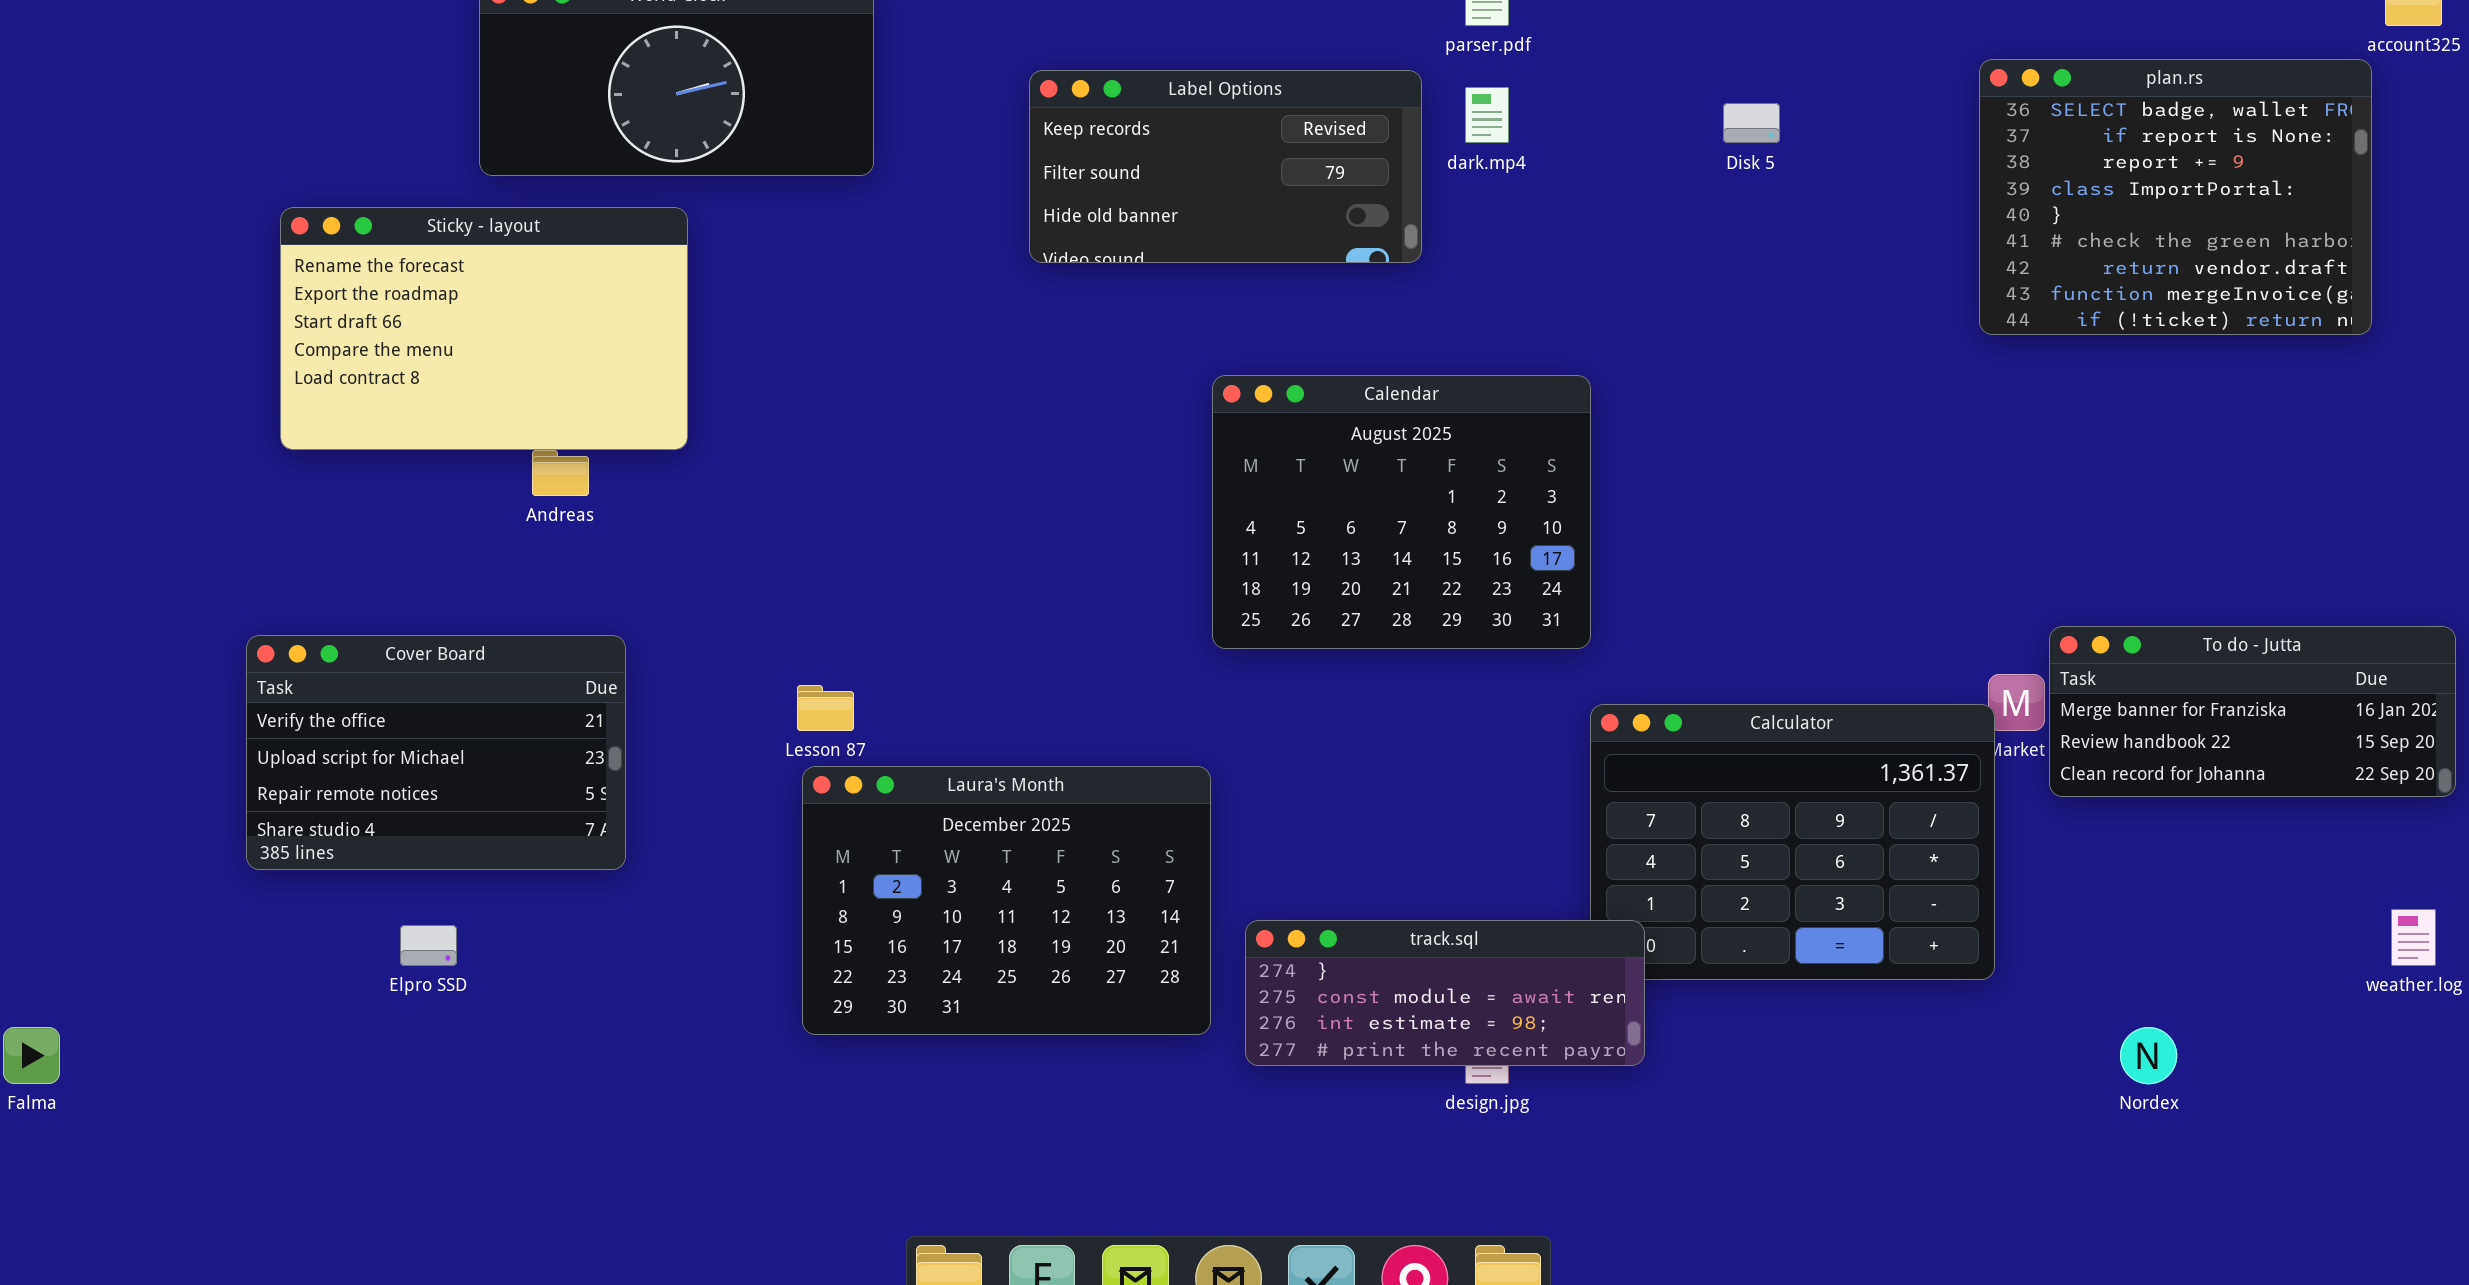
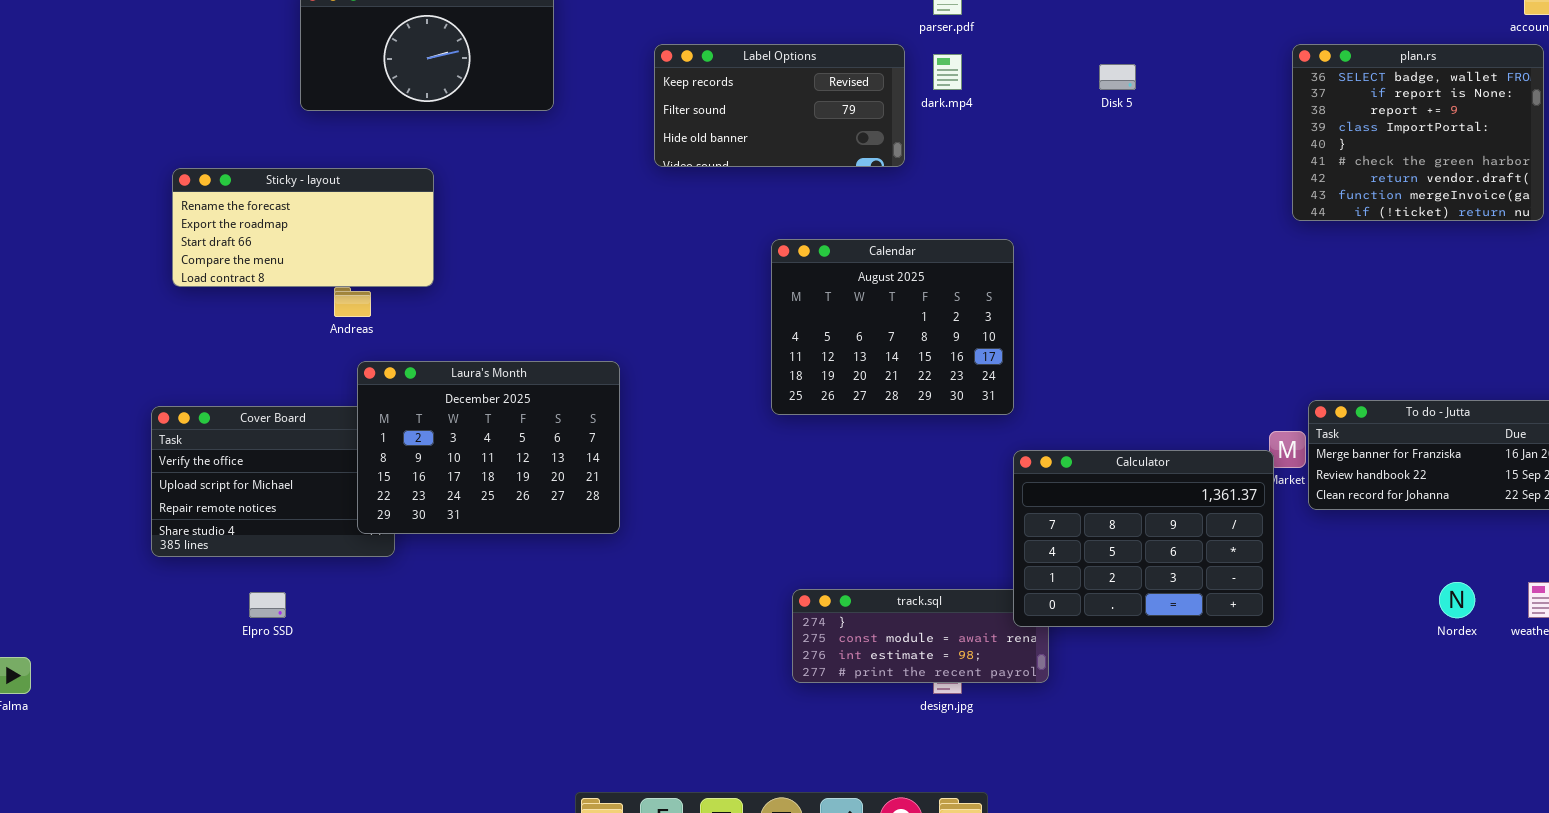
plan.rs: [1979,59,2372,335] -> [1292,44,1544,221], moved
Sticky - layout: [280,207,688,450] -> [172,168,434,287], resized
Calculator: [1590,704,1995,980] -> [1013,450,1274,627], raised
Laura's Month: [802,766,1211,1035] -> [357,361,620,534], moved
Nordex: [2120,1027,2177,1084] -> [1439,582,1475,618], moved

